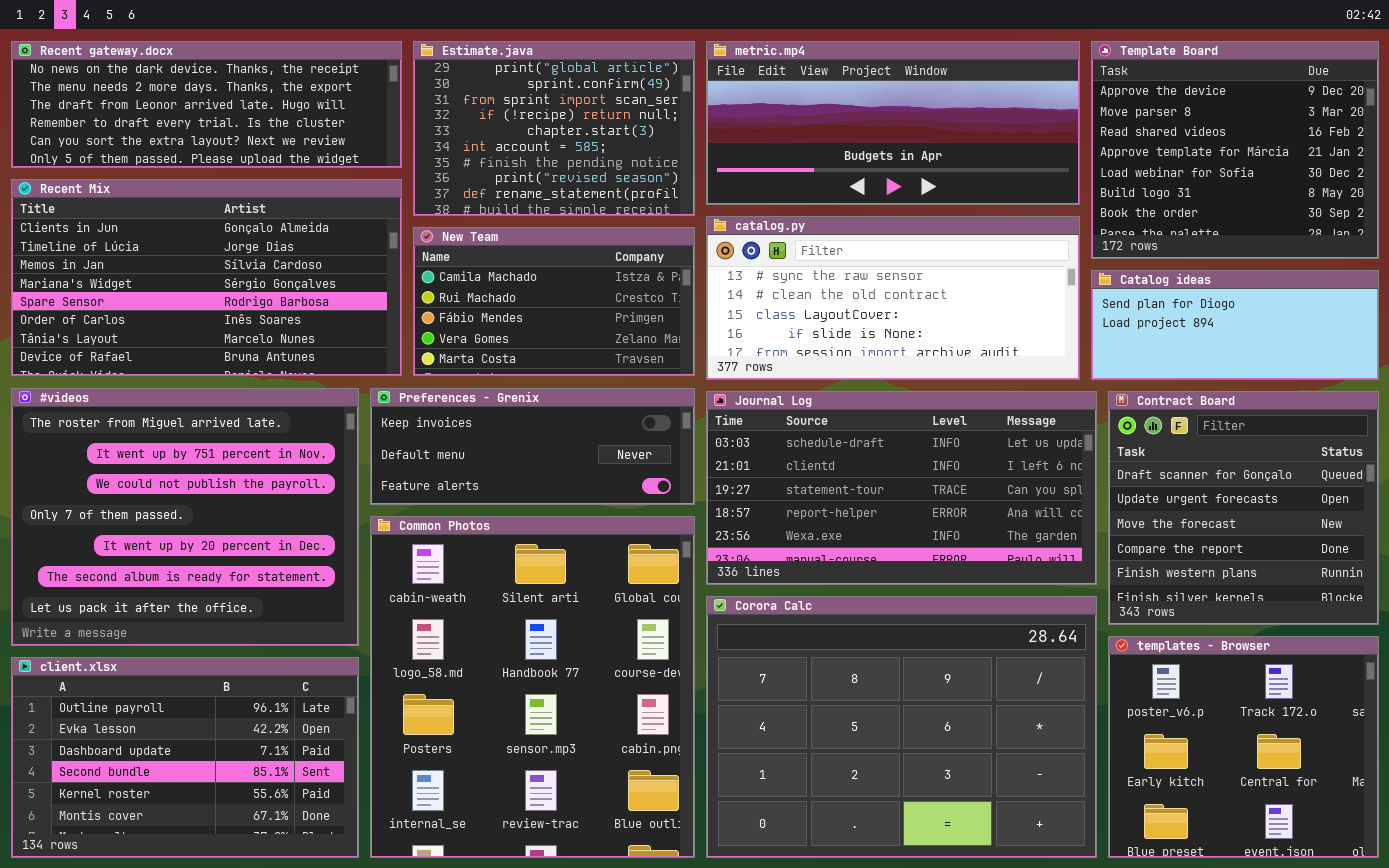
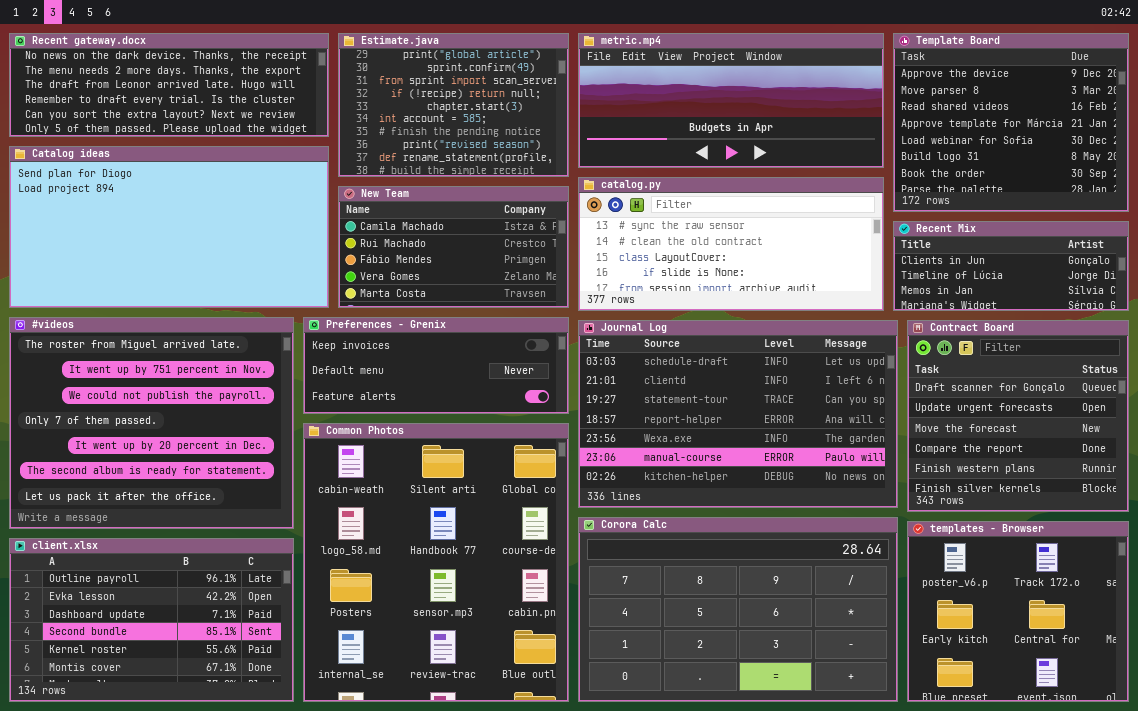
Recent Mix: [11,179,402,376] -> [893,221,1129,311], moved, resized
Catalog ideas: [1091,270,1379,380] -> [9,146,329,308], moved, resized
Journal Log: [706,391,1097,585] -> [578,320,898,508], resized
Corora Calc: [706,596,1097,858] -> [578,517,898,702], resized

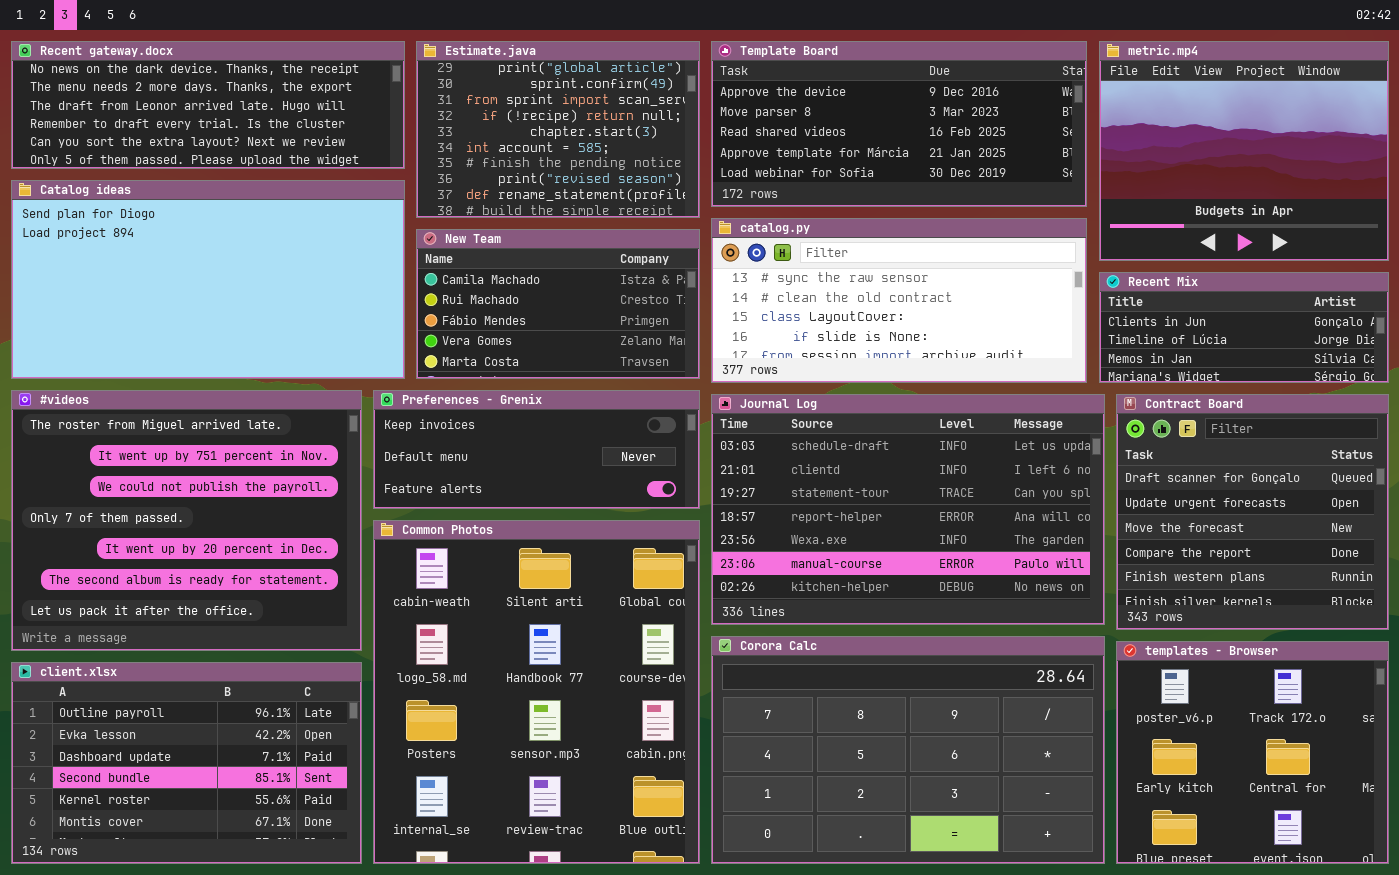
metric.mp4: [578,33,884,168] -> [1099,41,1389,261], moved, resized
Template Board: [893,33,1129,212] -> [711,41,1087,207], moved, resized

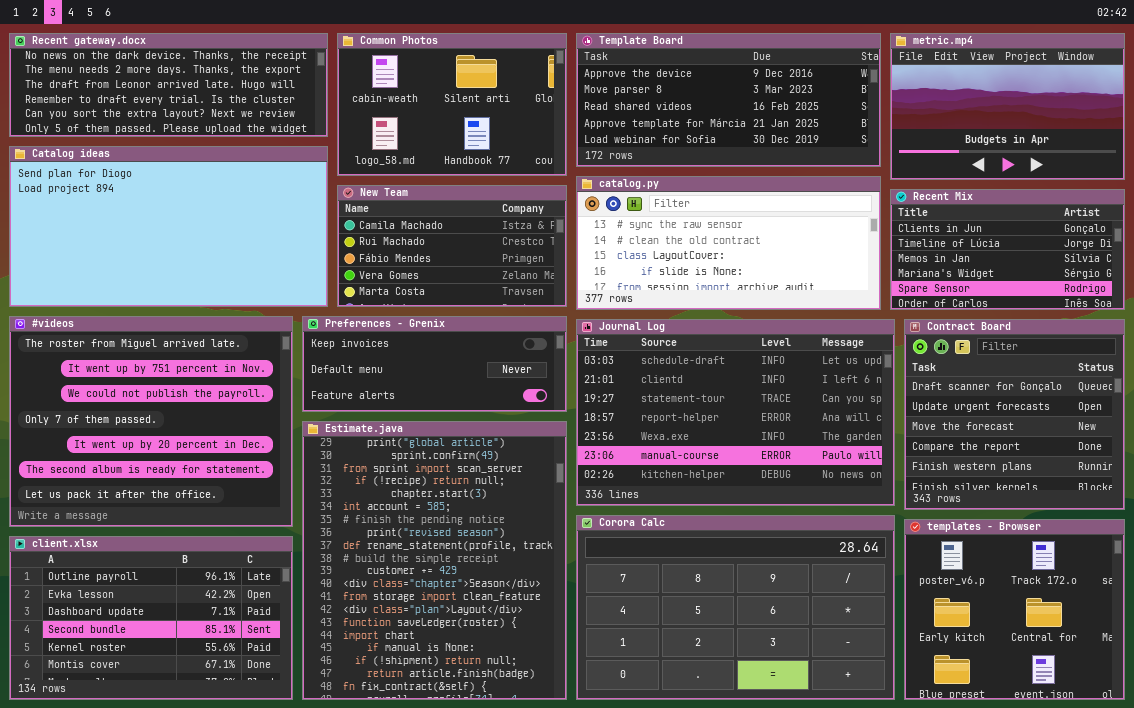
Estimate.java: [416,41,700,218] -> [302,421,567,700], moved, resized
metric.mp4: [1099,41,1389,261] -> [890,33,1125,180], resized
Recent Mix: [1099,272,1389,383] -> [890,189,1125,310], resized
Common Photos: [373,520,700,864] -> [337,33,567,176], moved, resized

